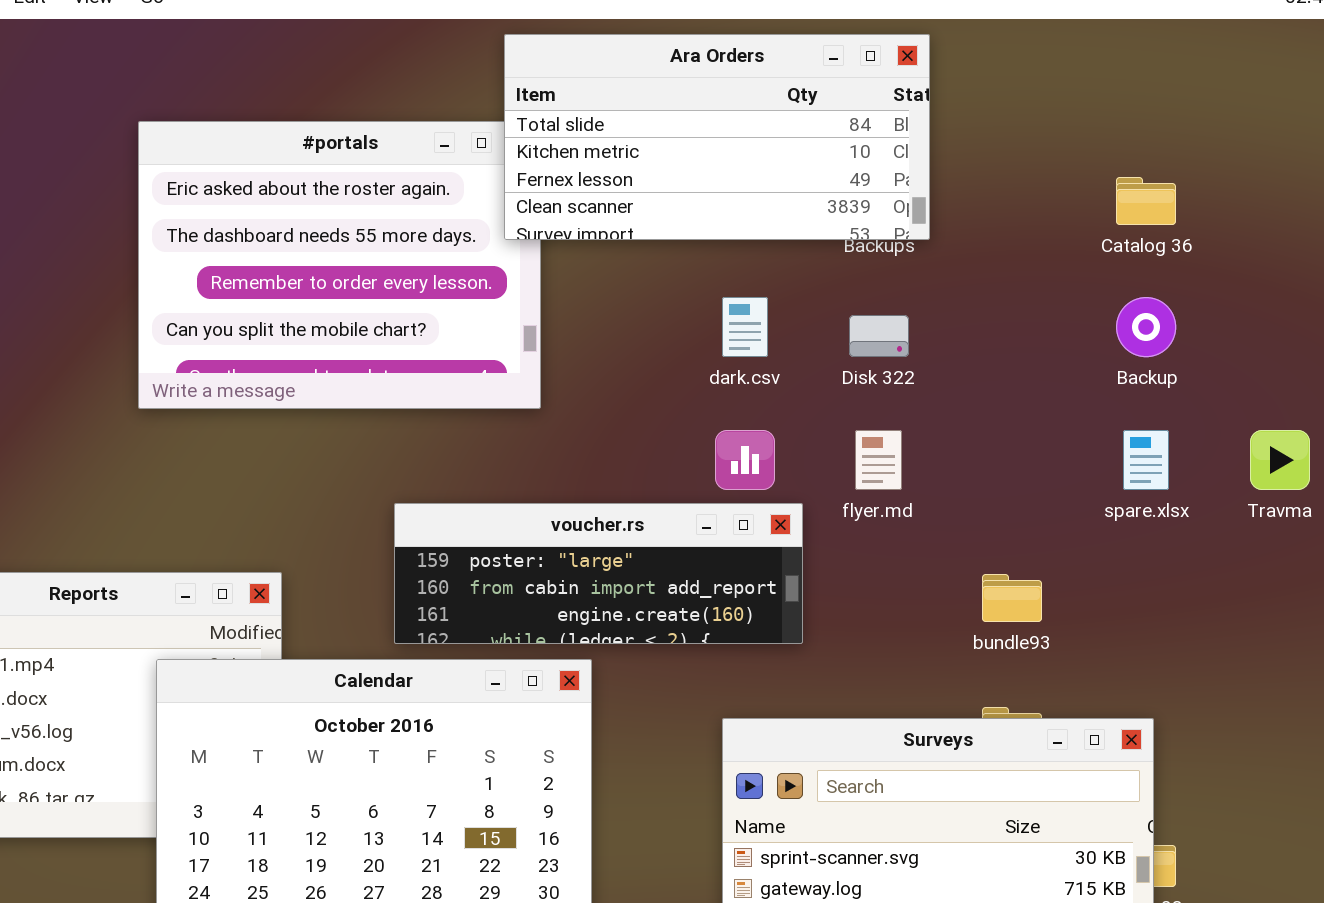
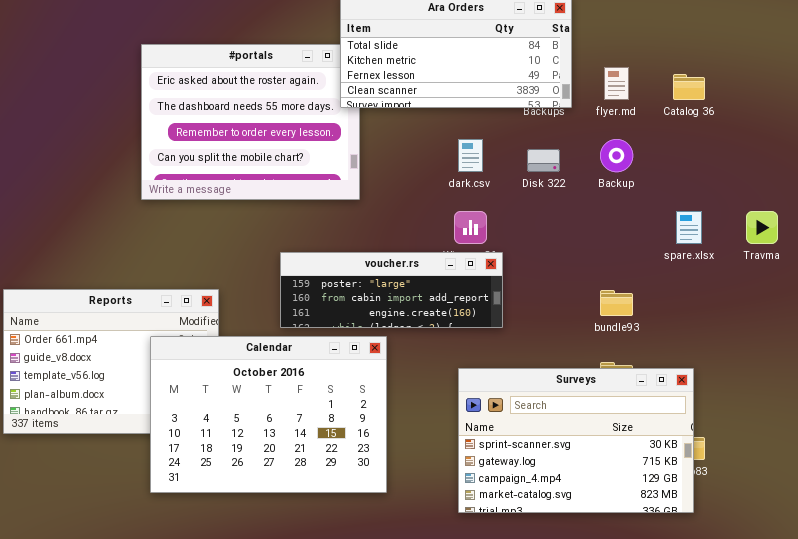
Backup: [1116,297,1176,357] -> [600,139,633,172], moved
flyer.md: [855,430,902,490] -> [604,67,629,100], moved

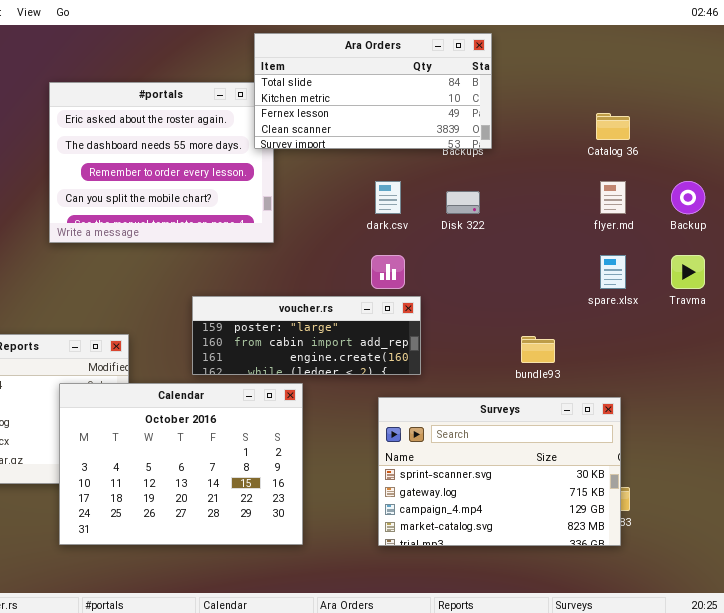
flyer.md: [604,67,629,100] -> [600,181,626,214], moved
Backup: [600,139,633,172] -> [671,181,705,214], moved
Surveys: [458,368,694,513] -> [378,397,621,546], moved

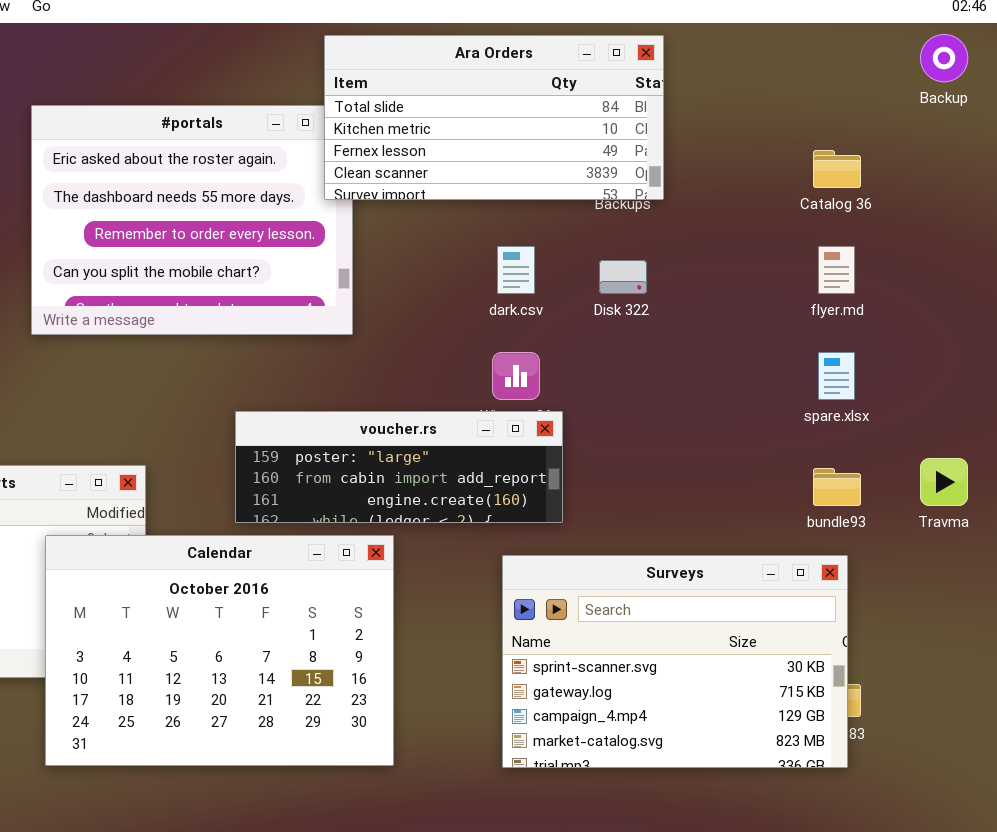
Backup: [671,181,705,214] -> [920,34,968,82], moved
Travma: [671,255,705,289] -> [920,458,968,506], moved
bundle93: [521,336,555,363] -> [813,468,861,506], moved

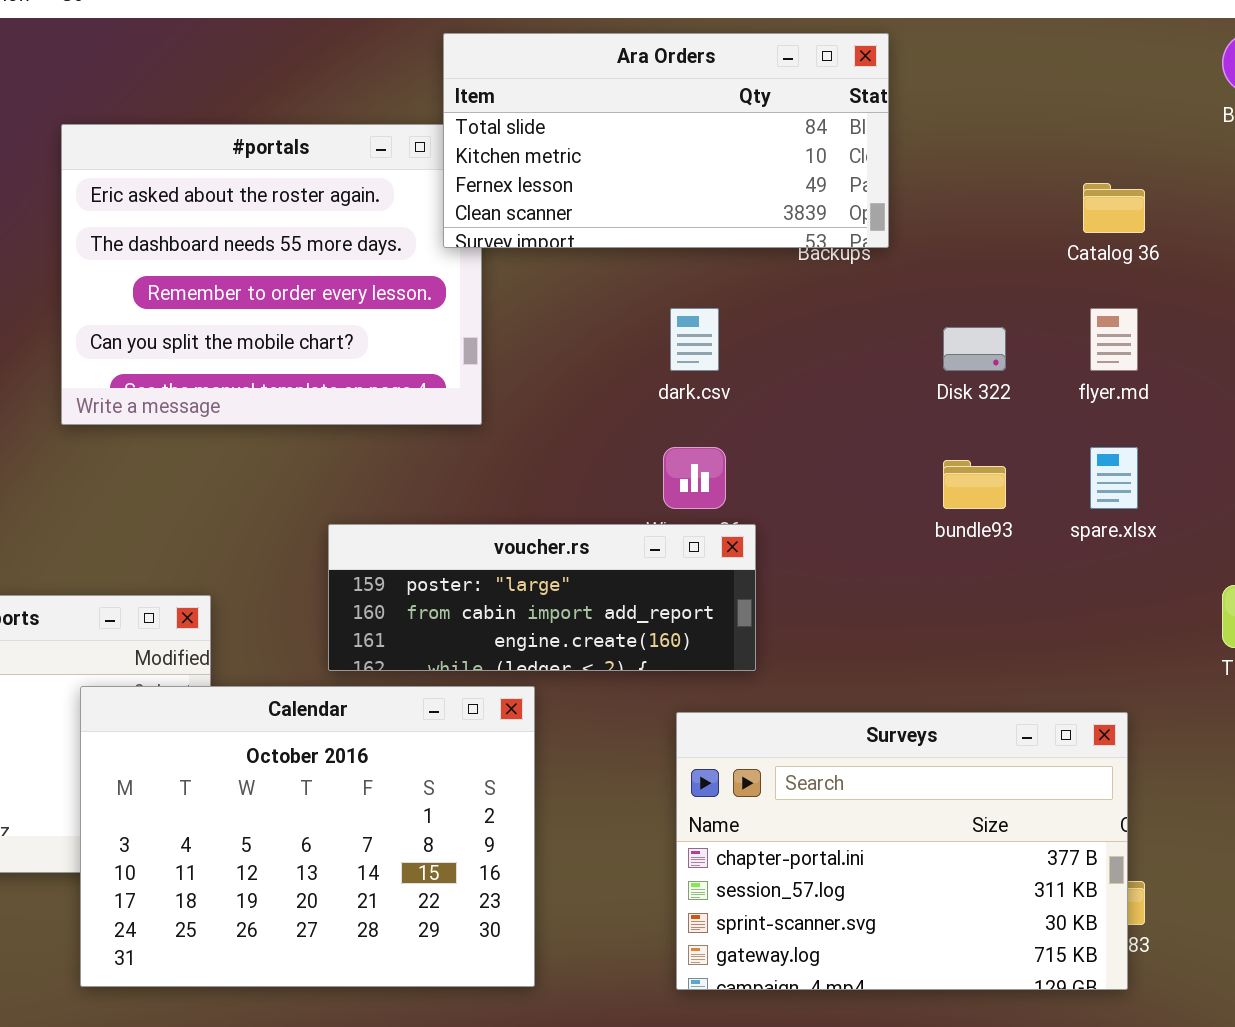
Disk 322: [599,260,647,294] -> [943,327,1006,371], moved
bundle93: [813,468,861,506] -> [943,460,1006,509], moved
Surveys: [502,555,848,768] -> [676,712,1128,990], scrolled up 2 rows

